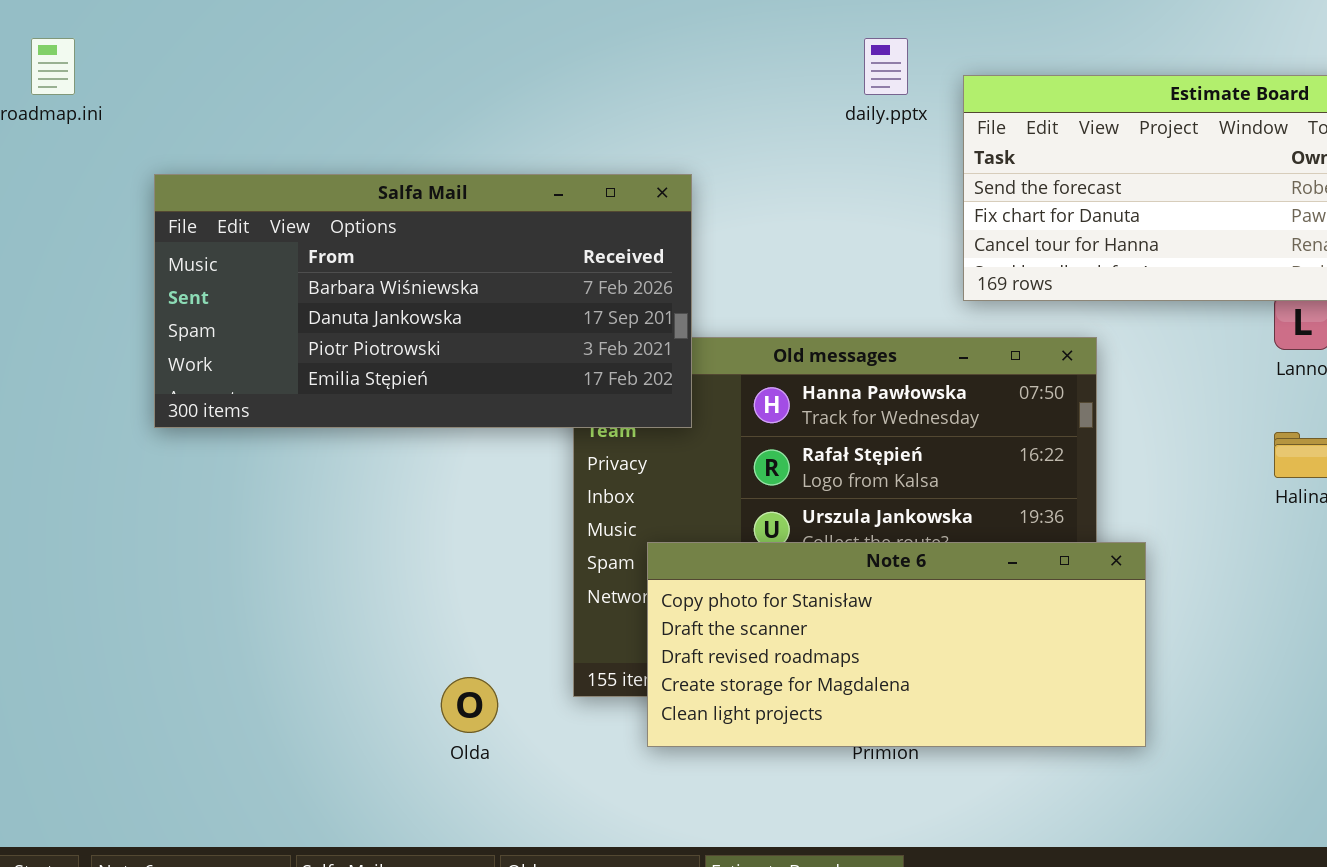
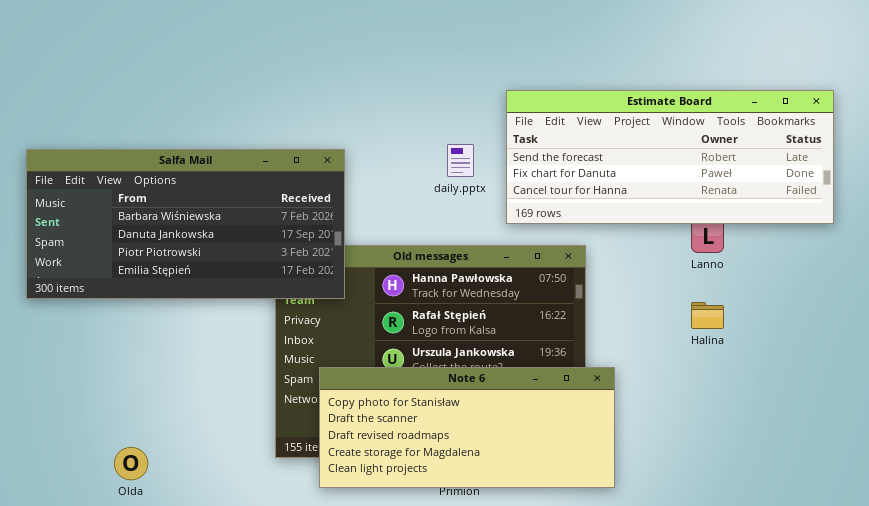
daily.pptx: [864,38,908,95] -> [447,144,474,177], moved
Olda: [441,677,498,733] -> [114,447,148,480], moved

